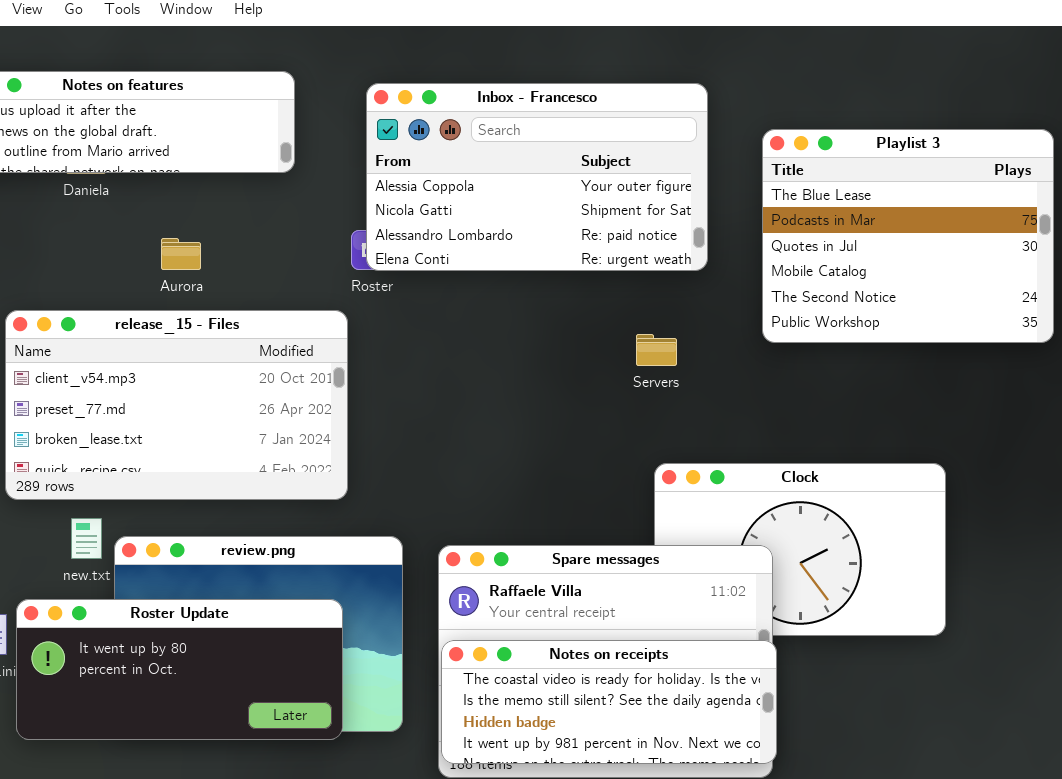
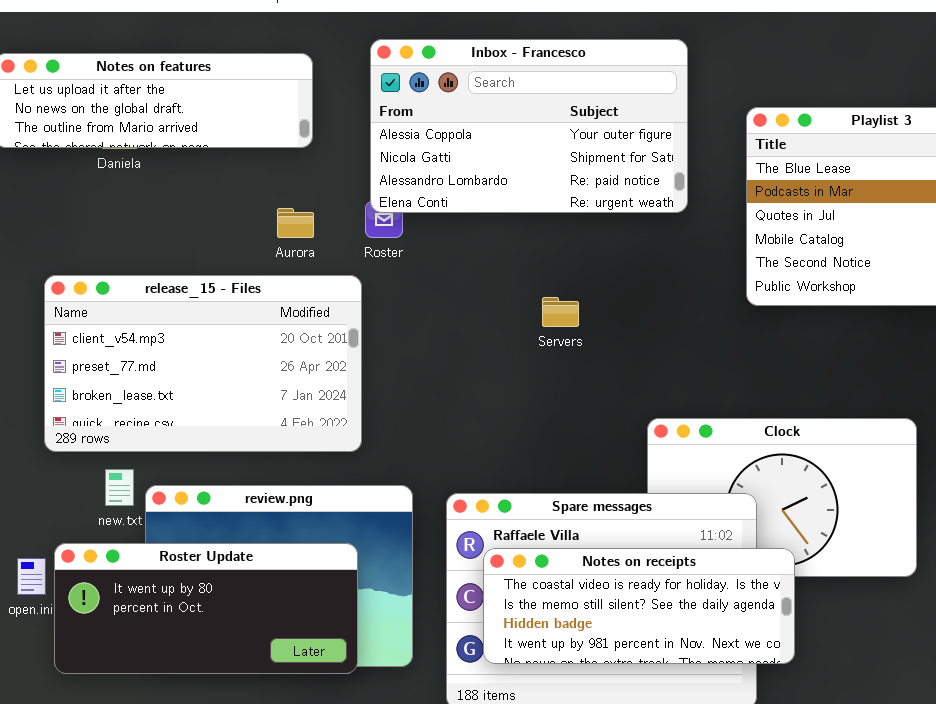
Inbox - Francesco: [366,83,708,271] -> [370,39,688,213], moved
Aurora: [161,238,201,270] -> [277,208,314,238], moved
Servers: [636,334,677,366] -> [542,297,579,327], moved
Notes on receipts: [441,640,777,764] -> [483,548,795,664], moved

